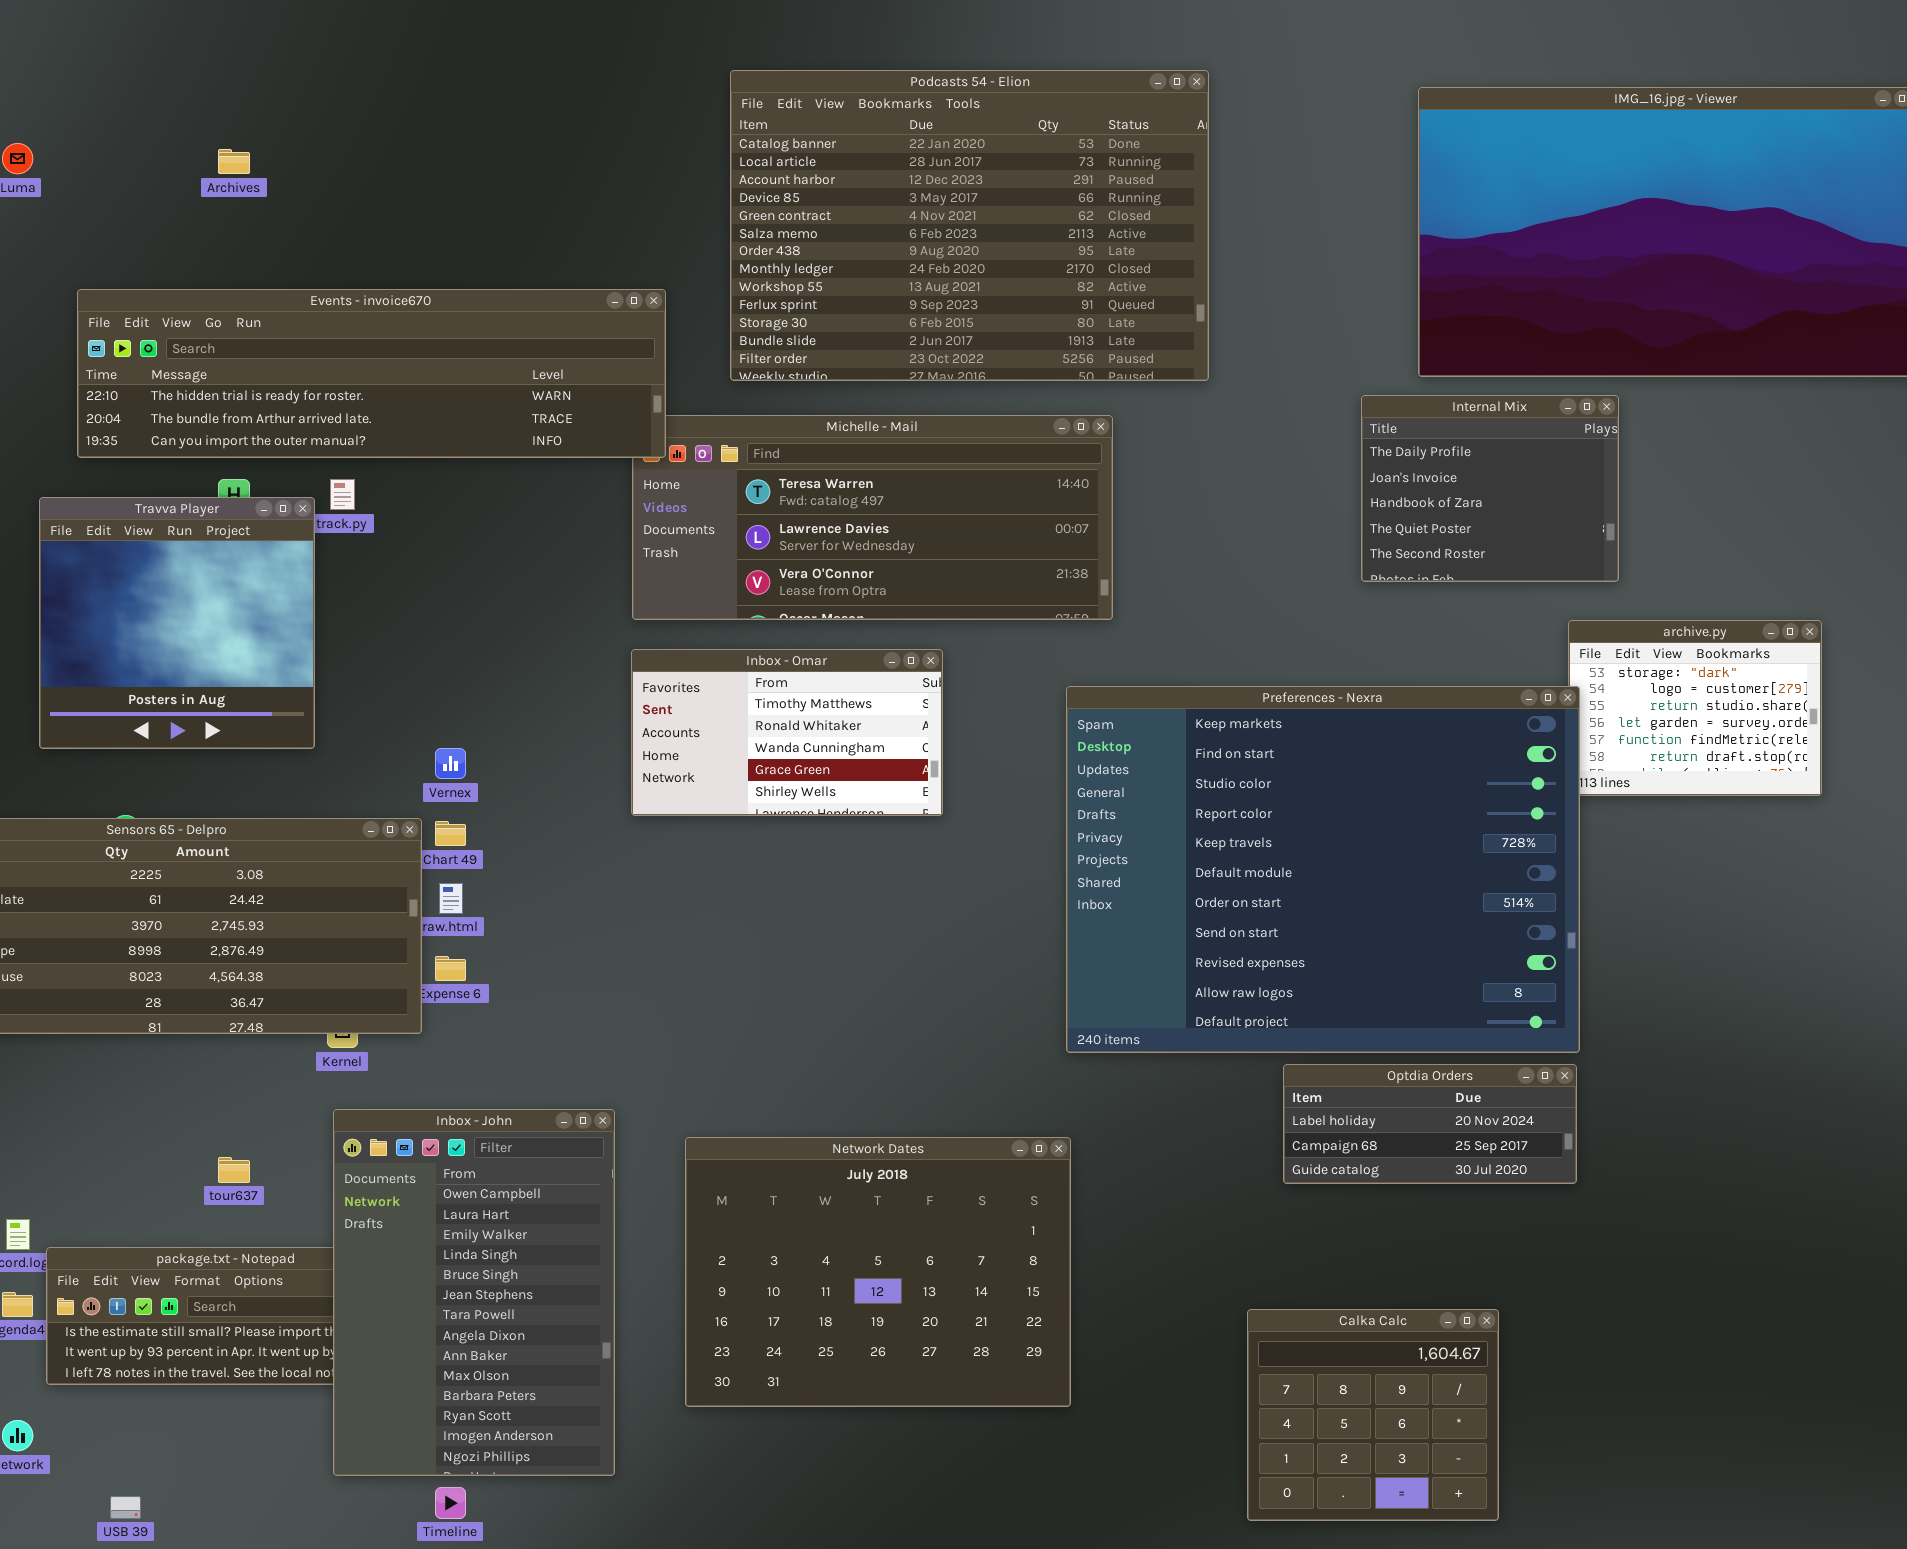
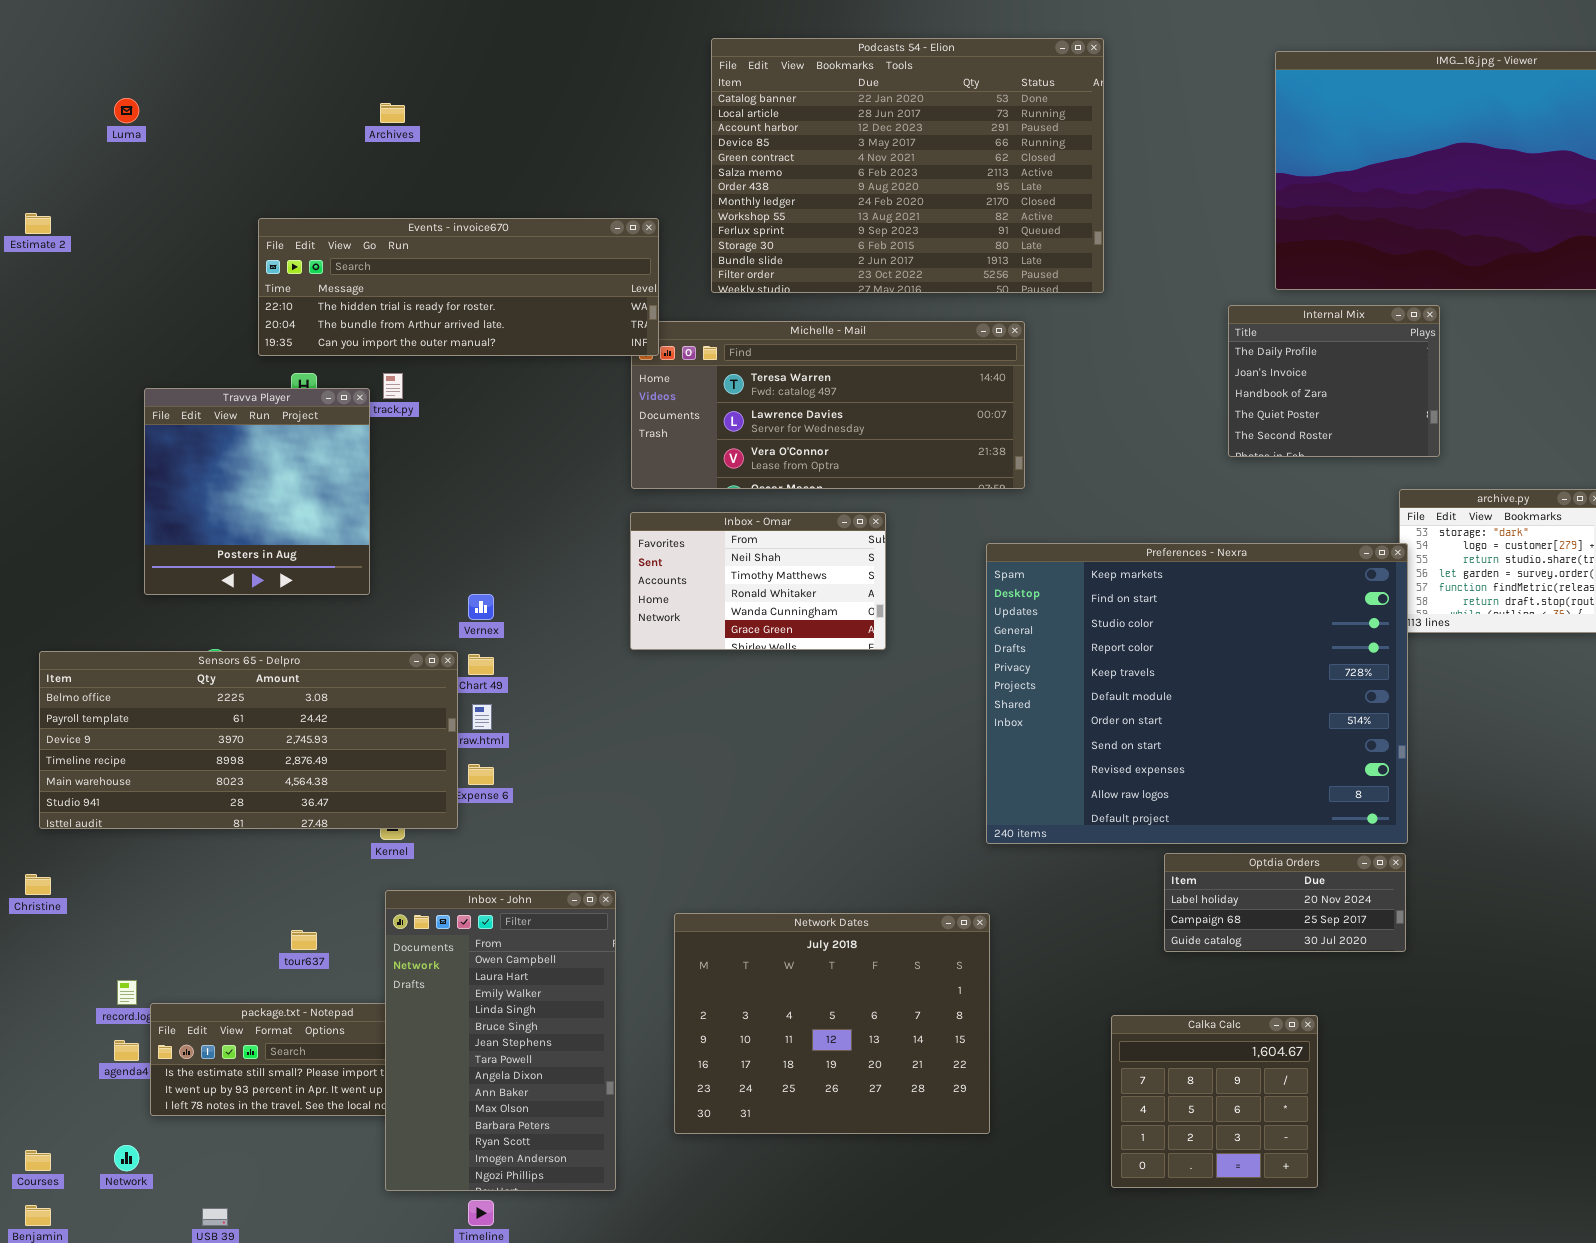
Archives: [218,149,250,174] -> [380,103,405,123], moved
Events - invoice670: [77,289,666,458] -> [258,218,659,356], resized
Inbox - Omar: [631,649,943,816] -> [630,512,886,650], scrolled up 1 row
Calka Calc: [1247,1309,1499,1521] -> [1111,1015,1318,1188], moved

